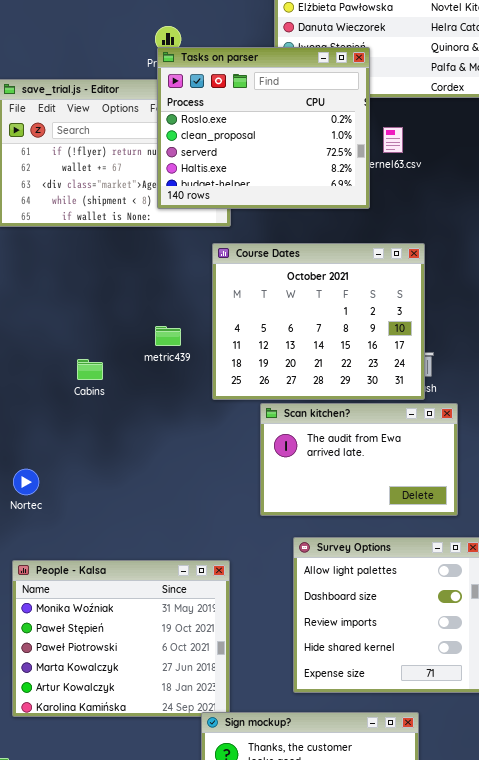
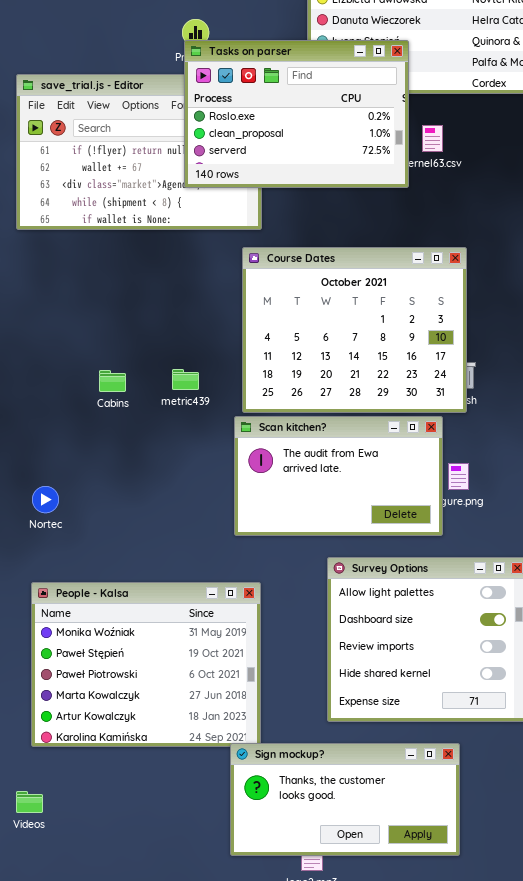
Tasks on parser: [157,47,370,209] -> [184,40,409,188], resized
metric439: [155,326,181,346] -> [172,369,199,390], moved
Scan kitchen?: [260,403,458,516] -> [234,416,443,536], moved

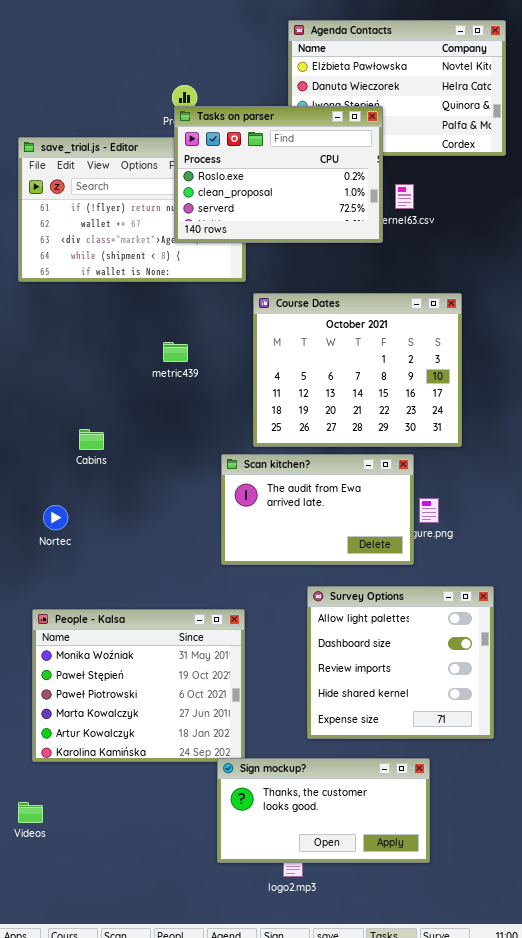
Course Dates: [242,247,467,413] -> [253,293,462,447], moved
metric439: [172,369,199,390] -> [163,342,188,362], moved
Cabins: [99,370,126,392] -> [79,429,104,450], moved
Nortec: [32,486,59,513] -> [43,505,68,530], moved

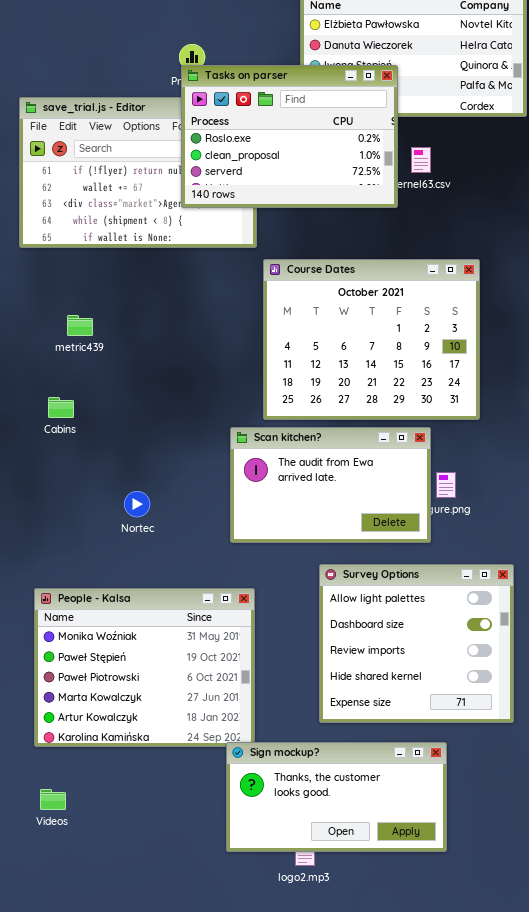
metric439: [163,342,188,362] -> [67,315,93,336], moved
Cabins: [79,429,104,450] -> [48,397,74,418], moved
Nortec: [43,505,68,530] -> [124,491,150,517], moved
Videos: [18,802,43,823] -> [40,789,66,810], moved

